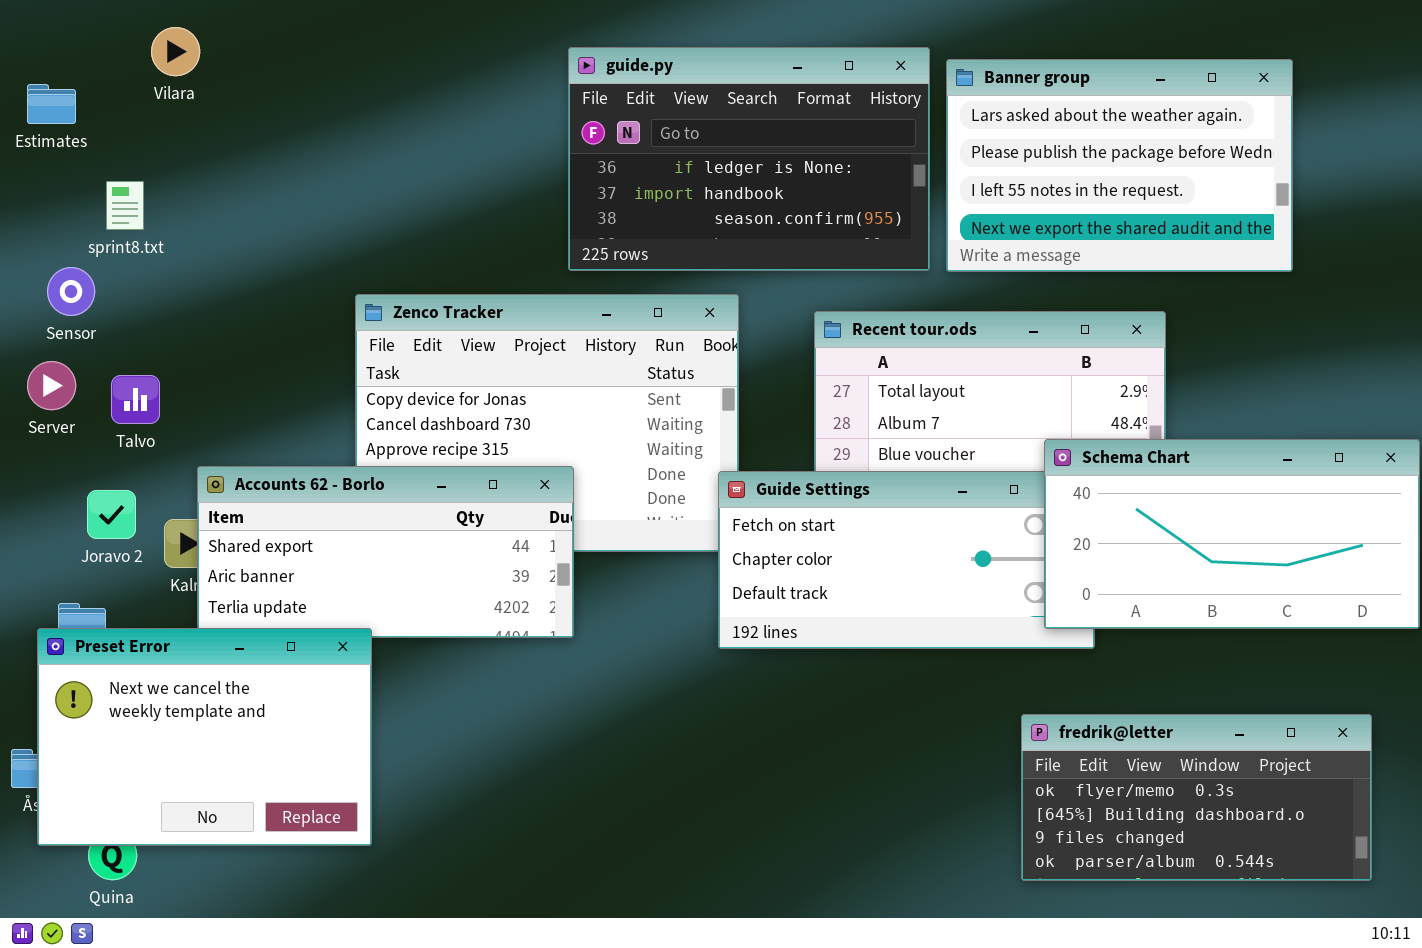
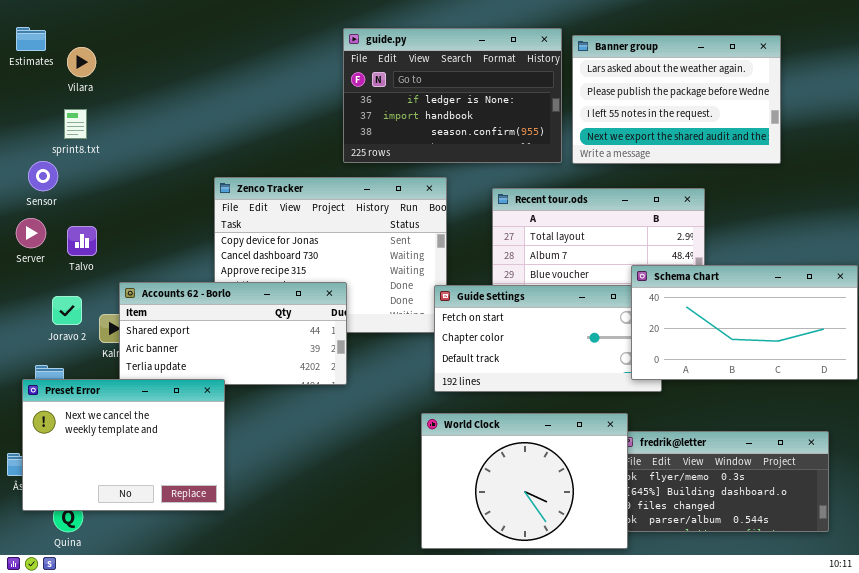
Vilara: [151,27,200,76] -> [67,47,96,77], moved
Estimates: [27,84,76,124] -> [16,27,46,51], moved
World Clock: none -> [421,413,628,549], opened

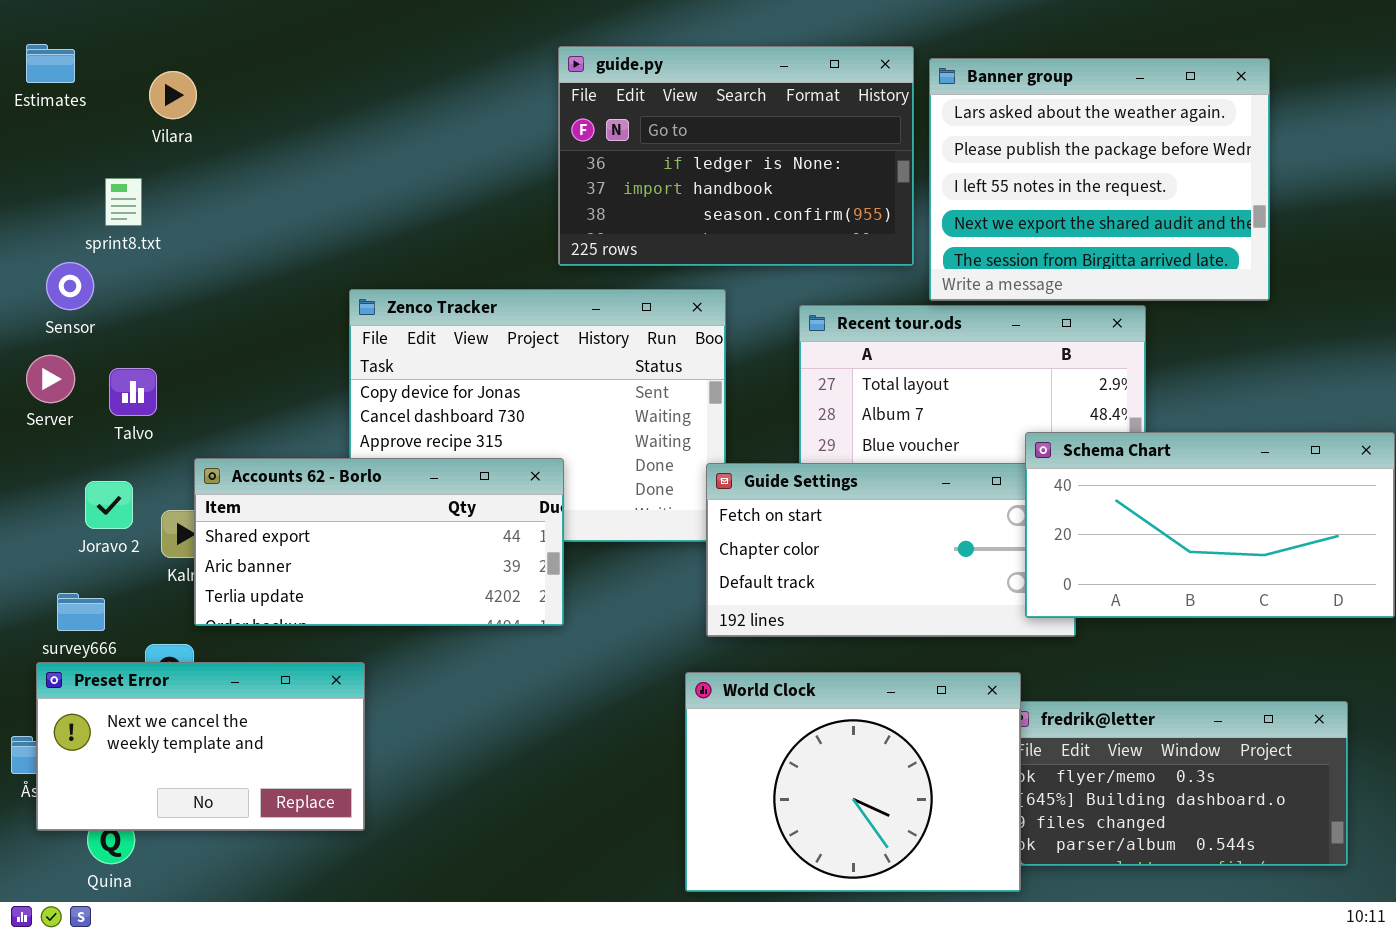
Banner group: [572,35,781,164] -> [929,58,1270,301], resized
Vilara: [67,47,96,77] -> [149,71,197,119], moved
Preset Error: [22,379,225,511] -> [36,662,365,831], resized

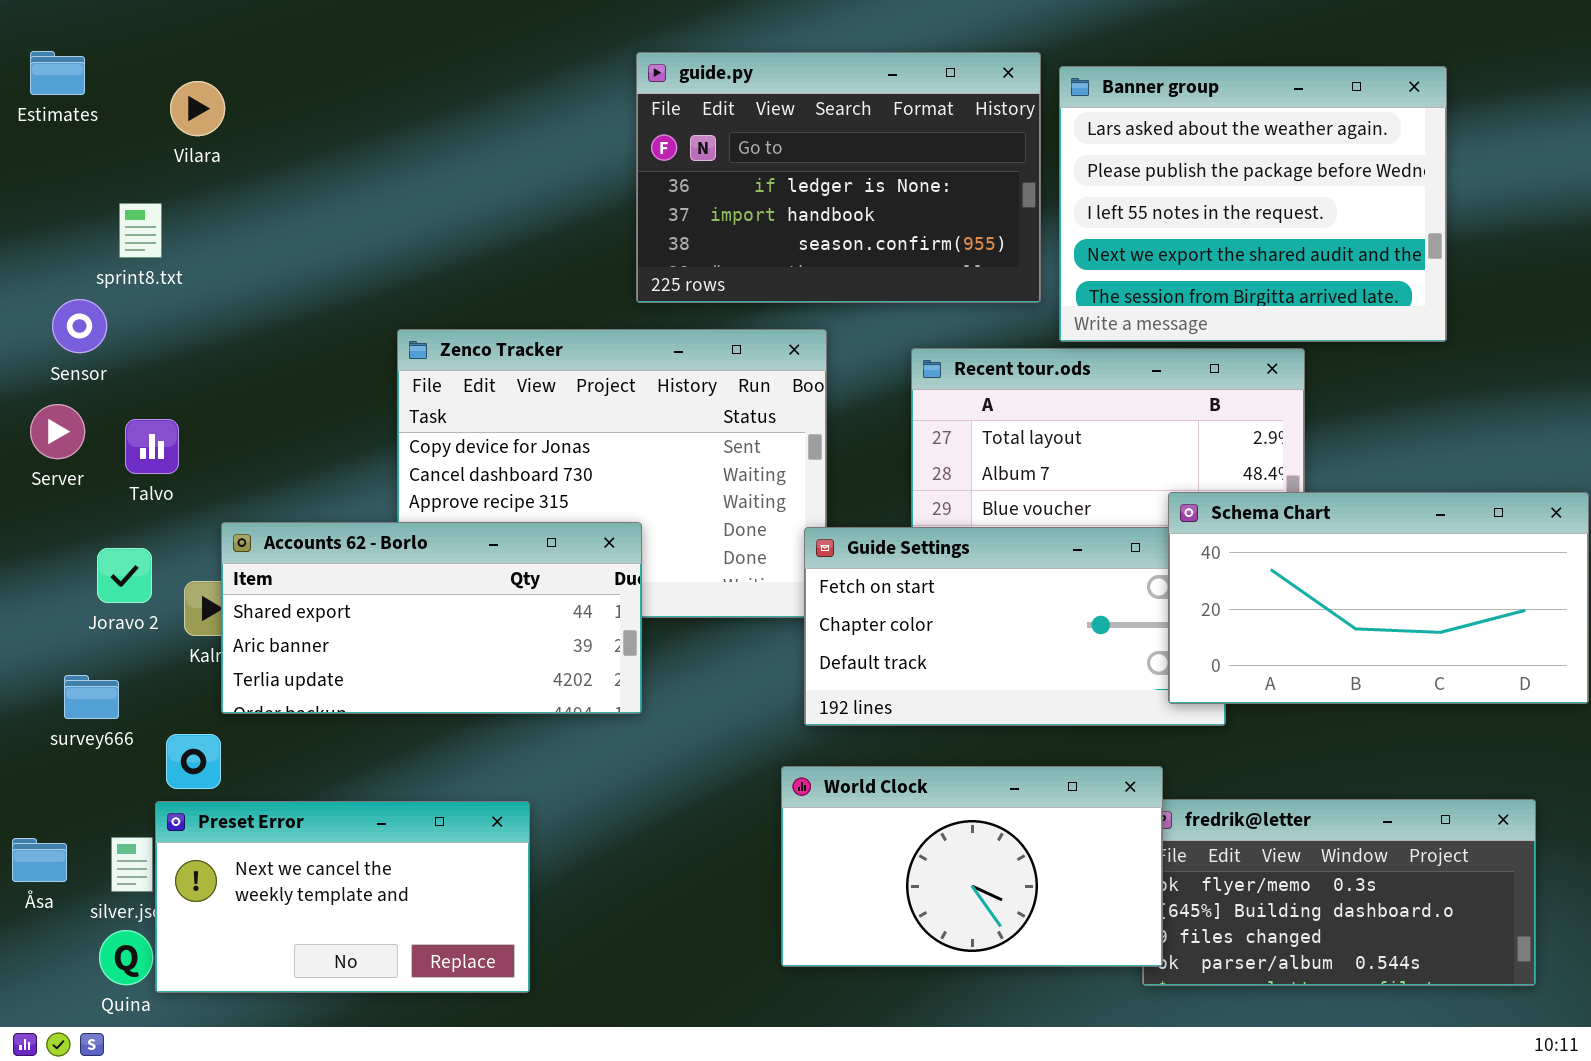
Preset Error: [36,662,365,831] -> [155,801,530,993], moved
World Clock: [685,672,1021,892] -> [781,766,1163,967], resized

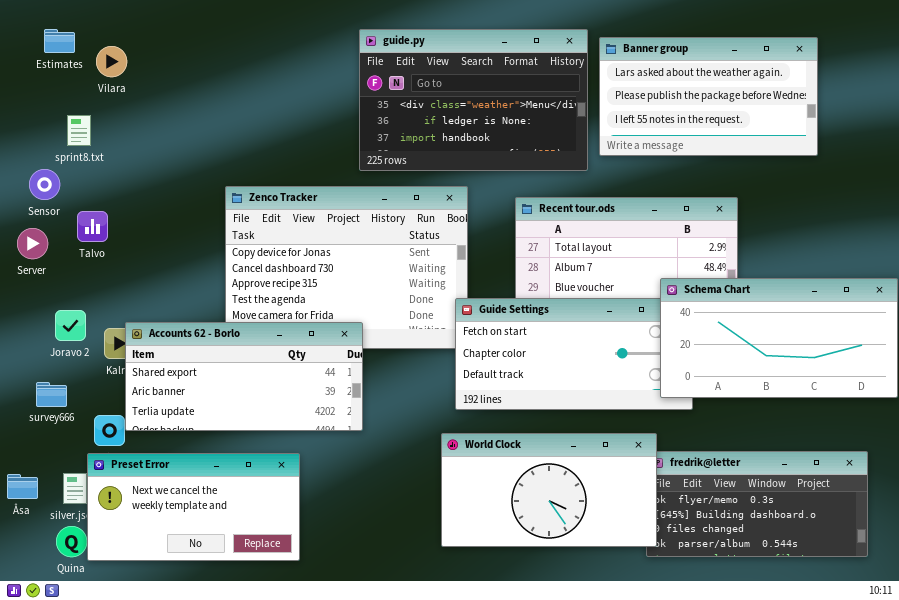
Estimates: [30,51,85,95] -> [44,29,75,53], moved
guide.py: [636,52,1041,303] -> [359,29,588,171], scrolled up 1 row
Banner group: [1059,66,1447,342] -> [599,37,818,156], resized
Talvo: [125,419,179,474] -> [77,211,108,242], moved
Accounts 62 - Borlo: [221,522,642,714] -> [125,322,363,431], moved

